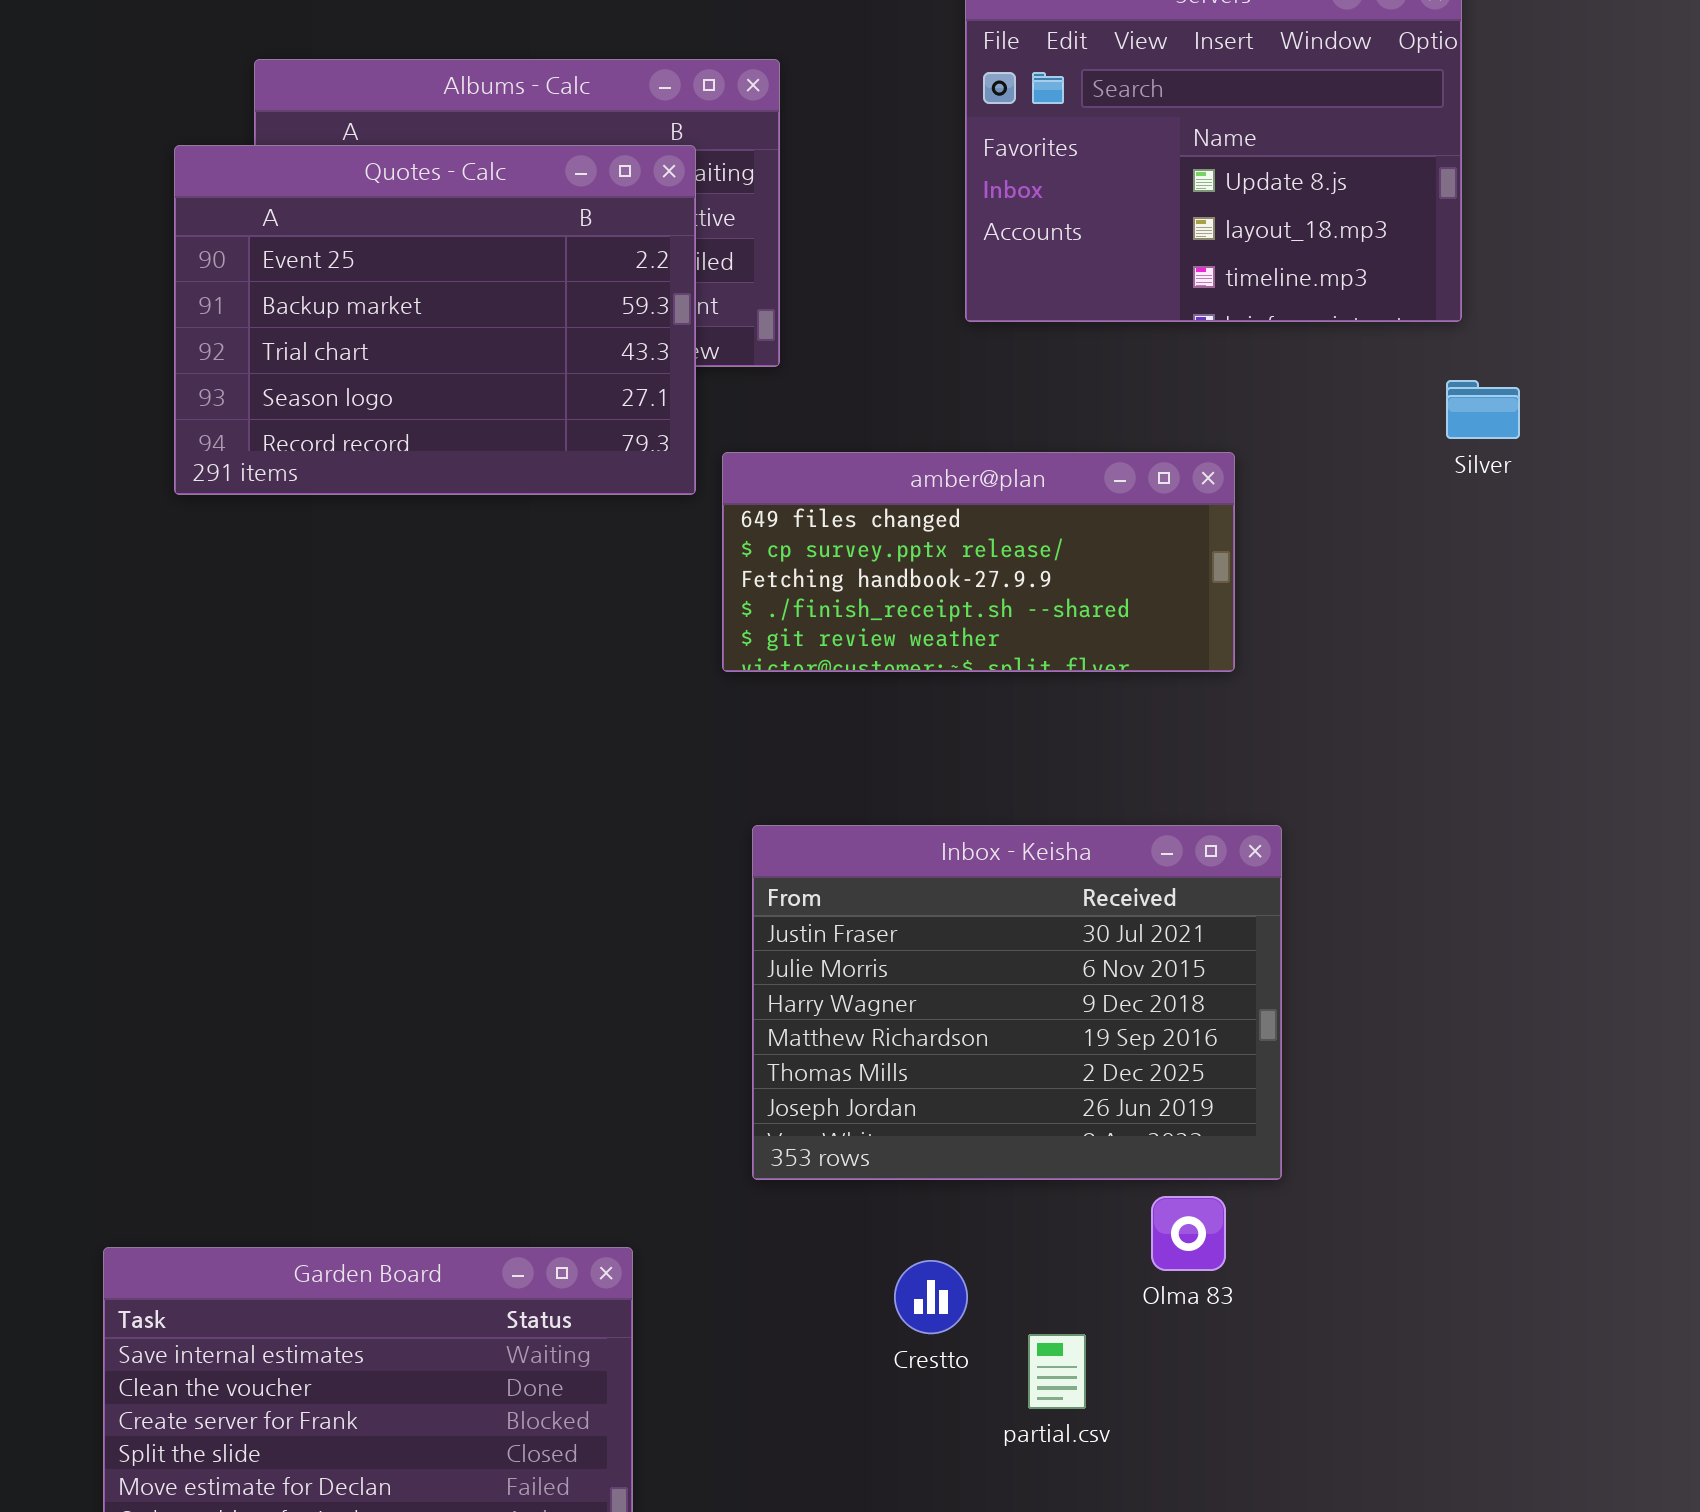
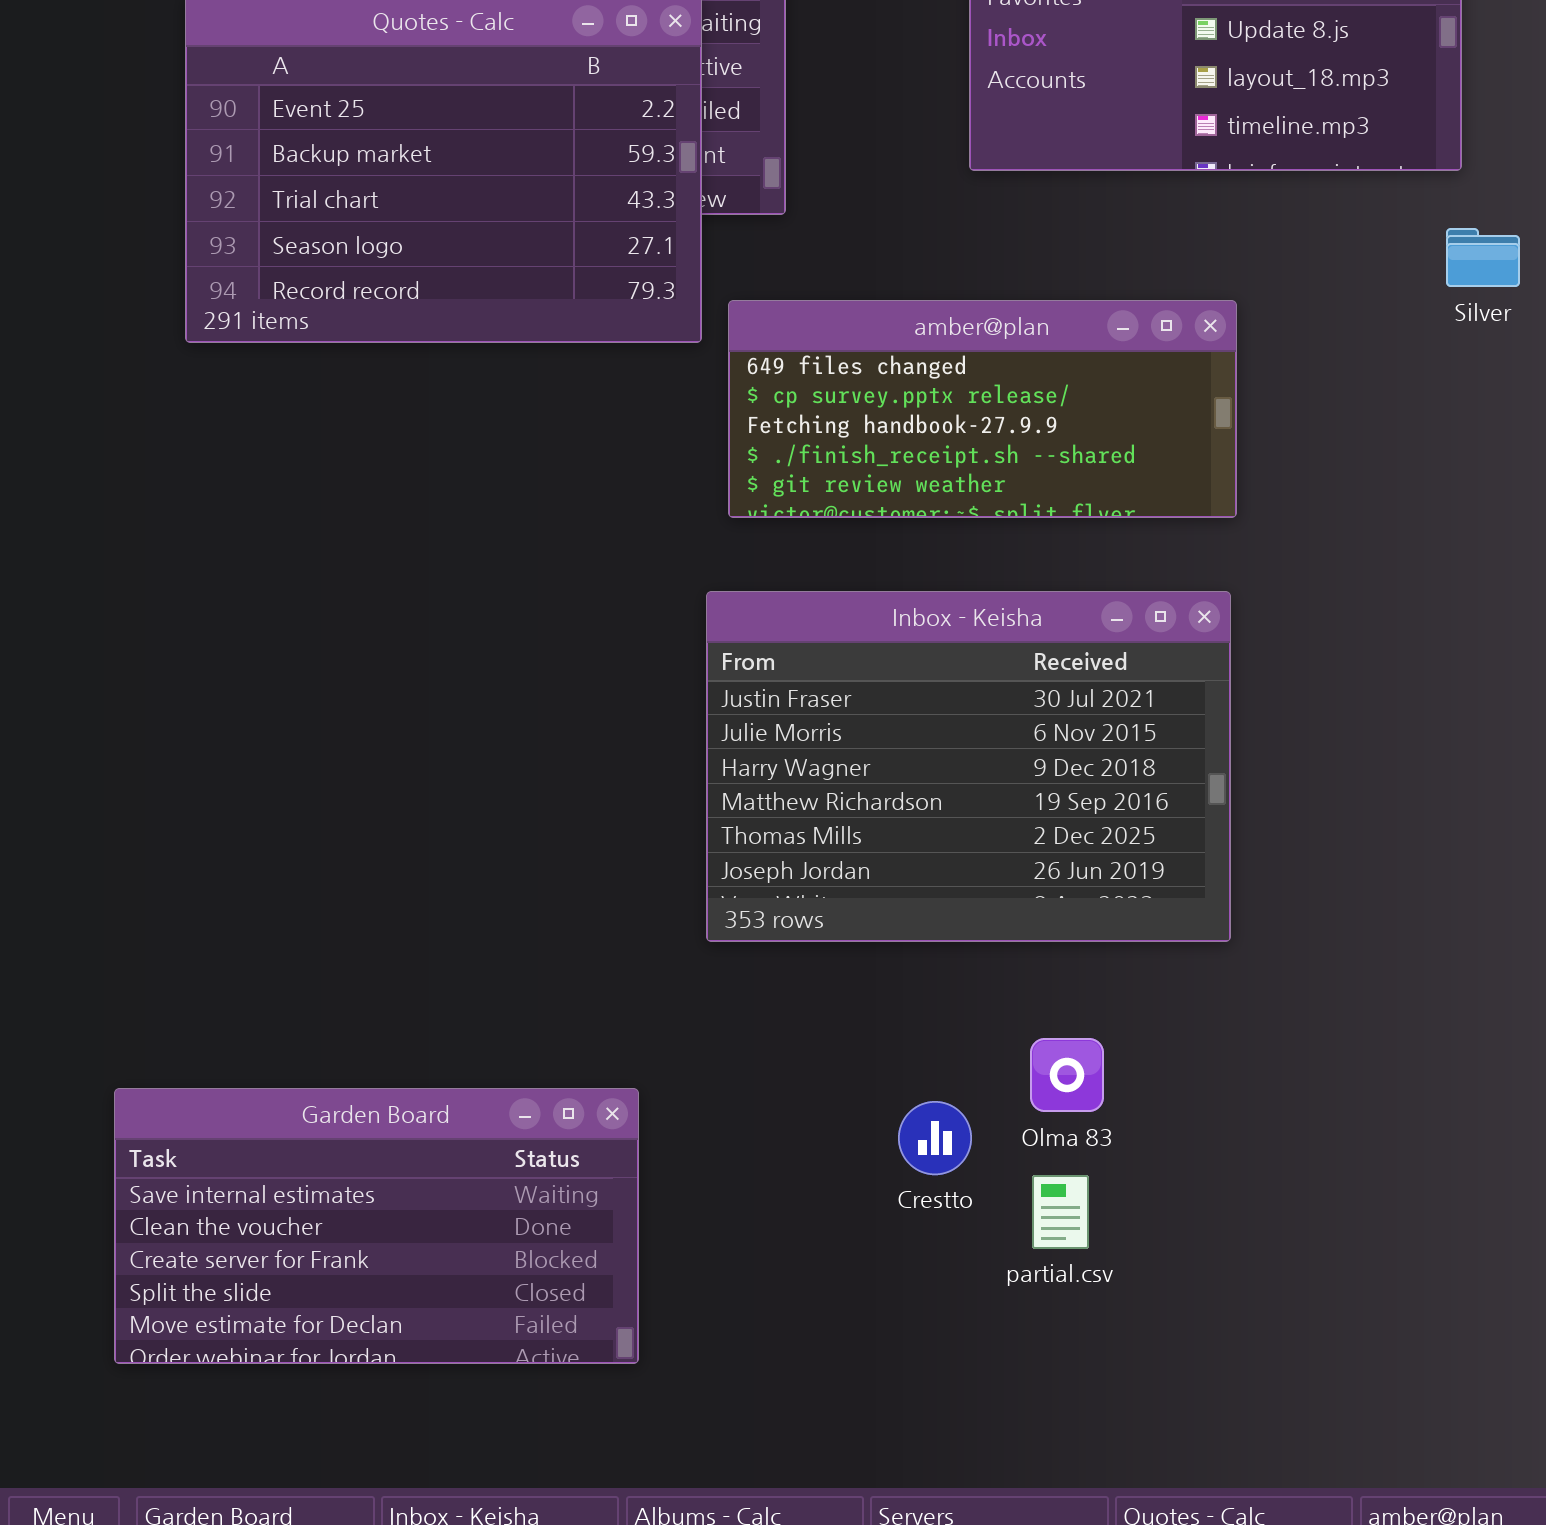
Inbox - Keisha: [752,825,1282,1180] -> [706,591,1231,942], moved
Olma 83: [1151,1196,1226,1271] -> [1030,1038,1104,1112], moved

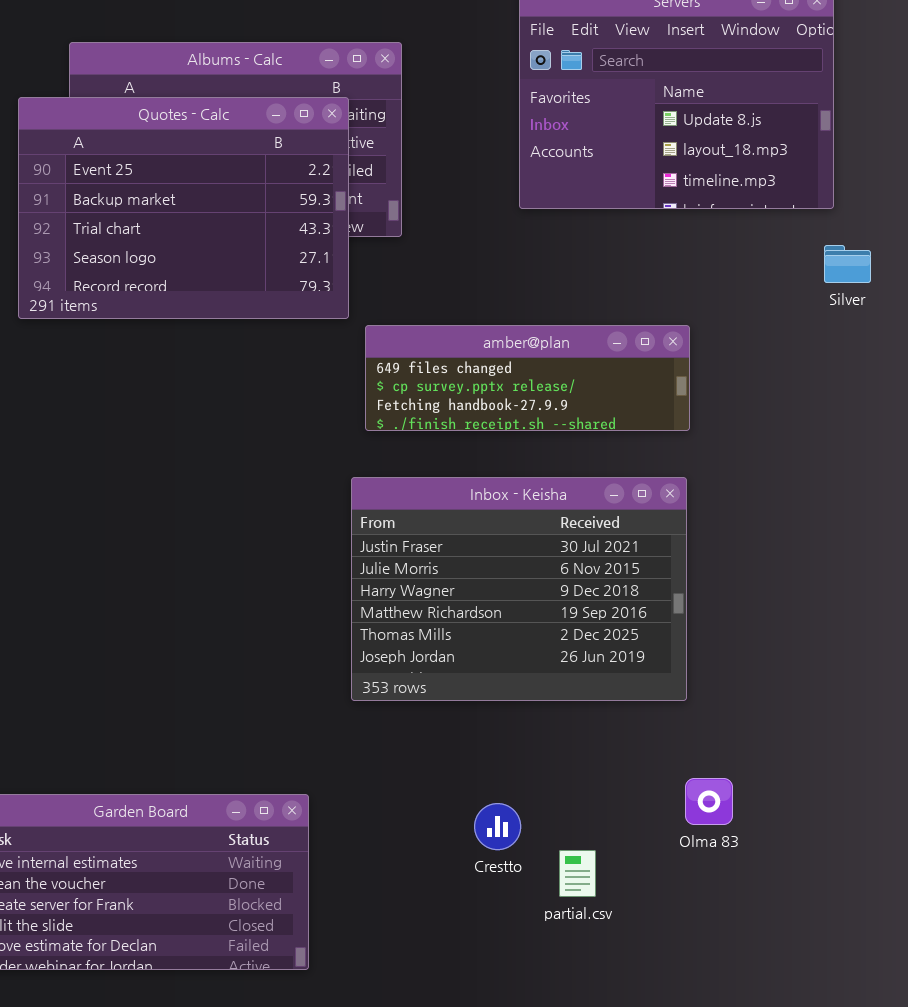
amber@plan: [728,300,1237,518] -> [365,325,690,431], resized
Olma 83: [1030,1038,1104,1112] -> [685,778,733,825], moved

